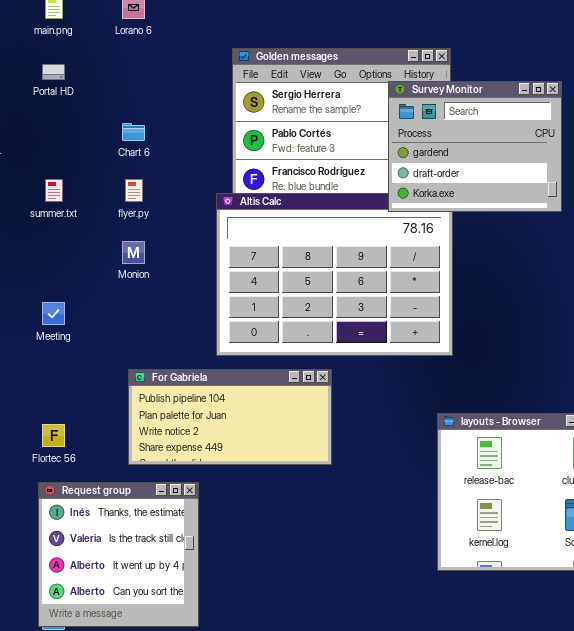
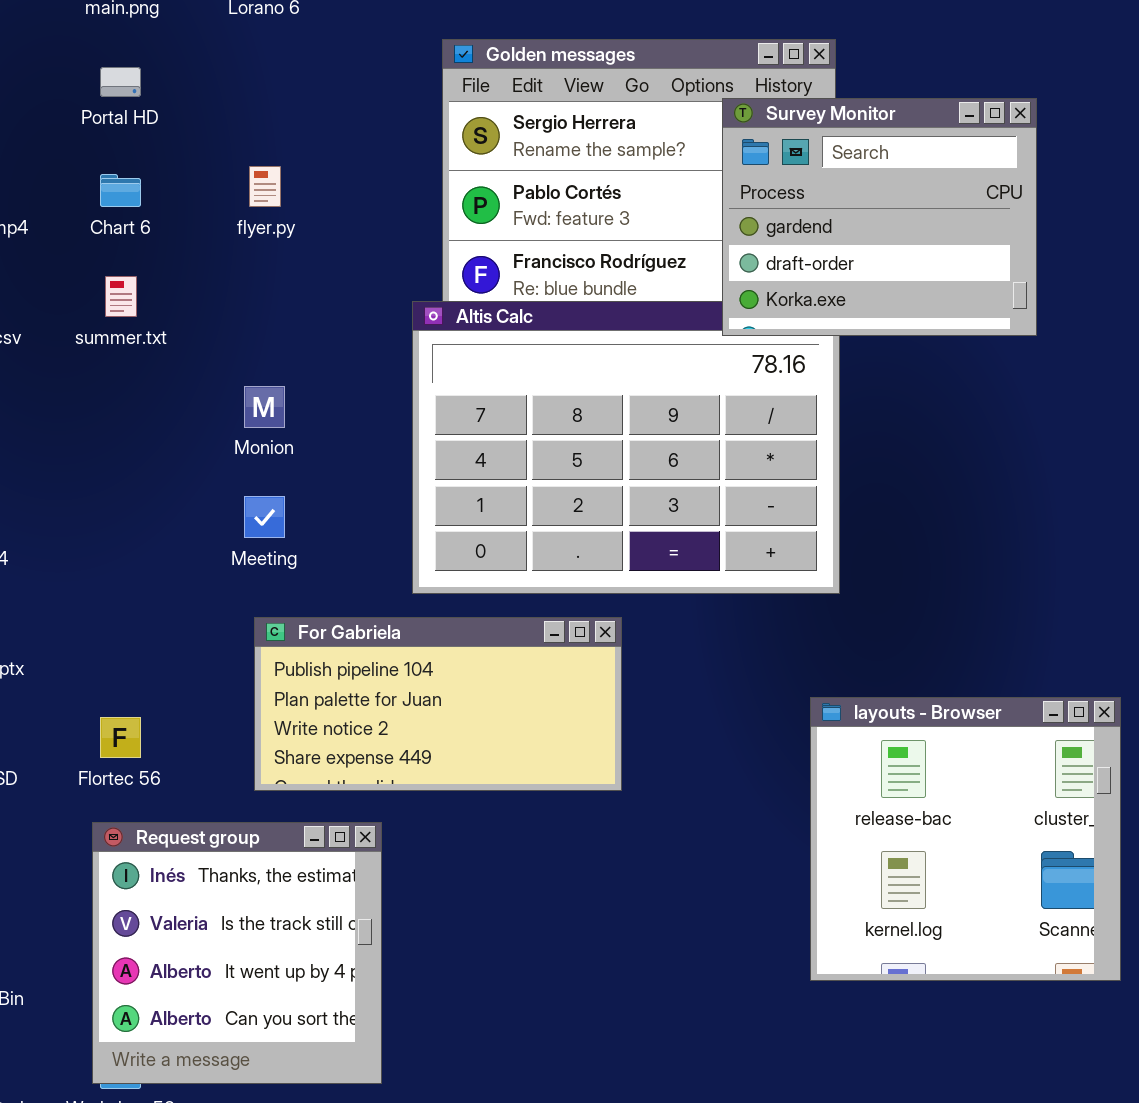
Chart 6: [122,123,145,141] -> [100,174,141,207], moved
flyer.py: [125,179,143,202] -> [249,166,281,207], moved
Meeting: [42,302,65,325] -> [244,496,285,538], moved

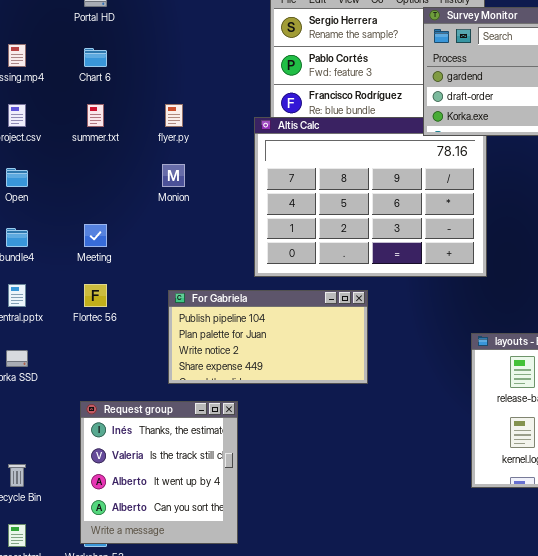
flyer.py: [249,166,281,207] -> [165,104,183,127], moved
Meeting: [244,496,285,538] -> [84,224,107,247], moved
Flortec 56: [100,717,141,758] -> [84,284,107,307], moved

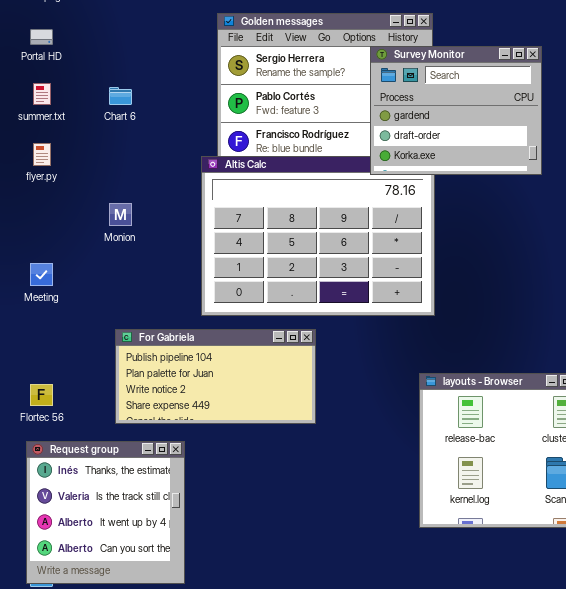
Chart 6: [84,48,107,67] -> [109,87,132,105], moved
summer.txt: [87,104,104,127] -> [33,83,51,105], moved
flyer.py: [165,104,183,127] -> [33,143,51,166], moved
Flortec 56: [84,284,107,307] -> [30,384,53,406], moved

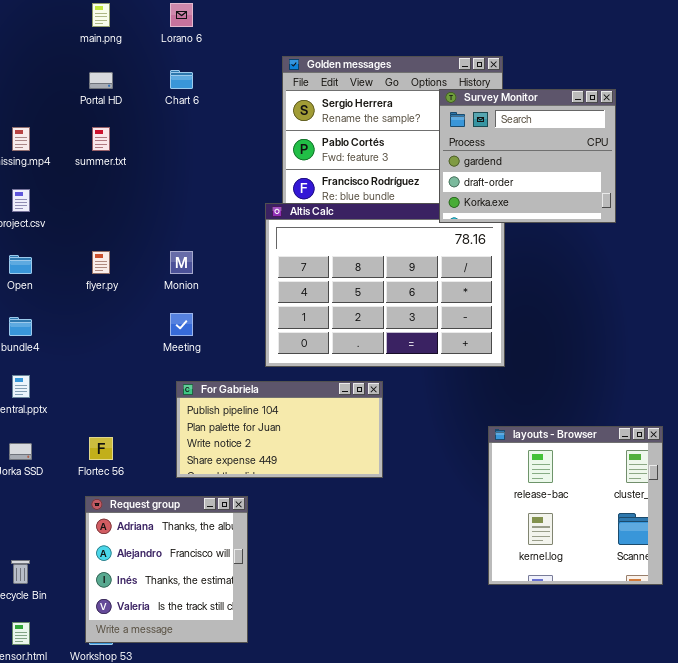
Chart 6: [109,87,132,105] -> [170,70,193,89], moved
flyer.py: [33,143,51,166] -> [92,251,110,274], moved
Meeting: [30,263,53,286] -> [170,313,193,336], moved
Request group: [26,441,185,584] -> [85,496,248,643], scrolled up 2 rows

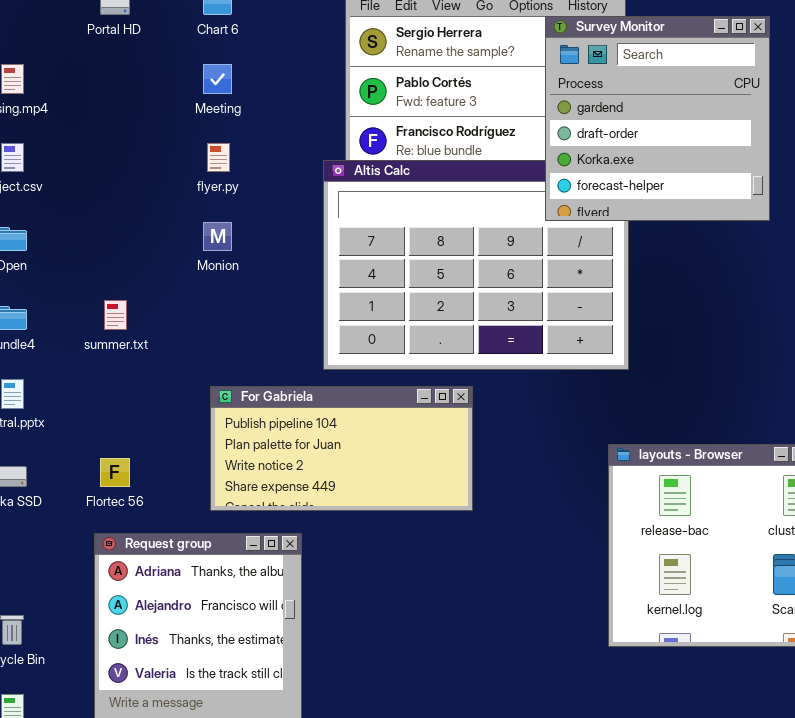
Survey Monitor: [439,89,616,223] -> [545,16,770,221], resized
summer.txt: [92,127,110,151] -> [104,300,127,330], moved
flyer.py: [92,251,110,274] -> [207,143,230,172], moved
Meeting: [170,313,193,336] -> [203,64,232,94], moved

